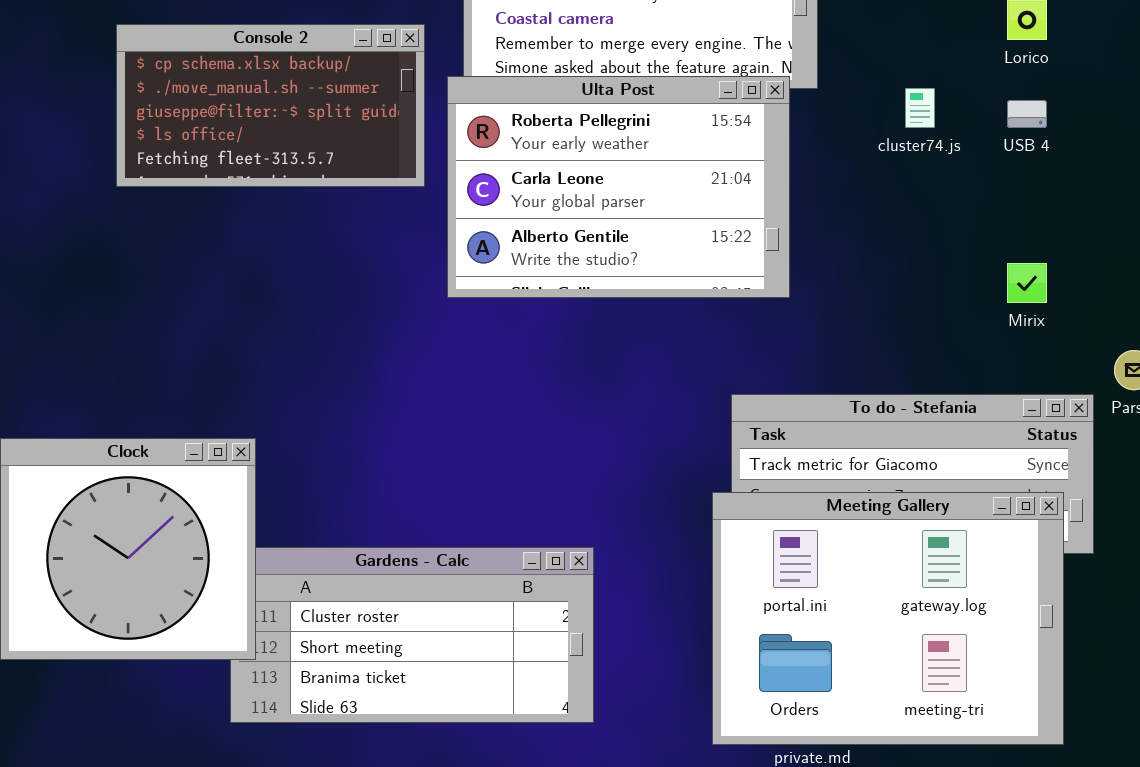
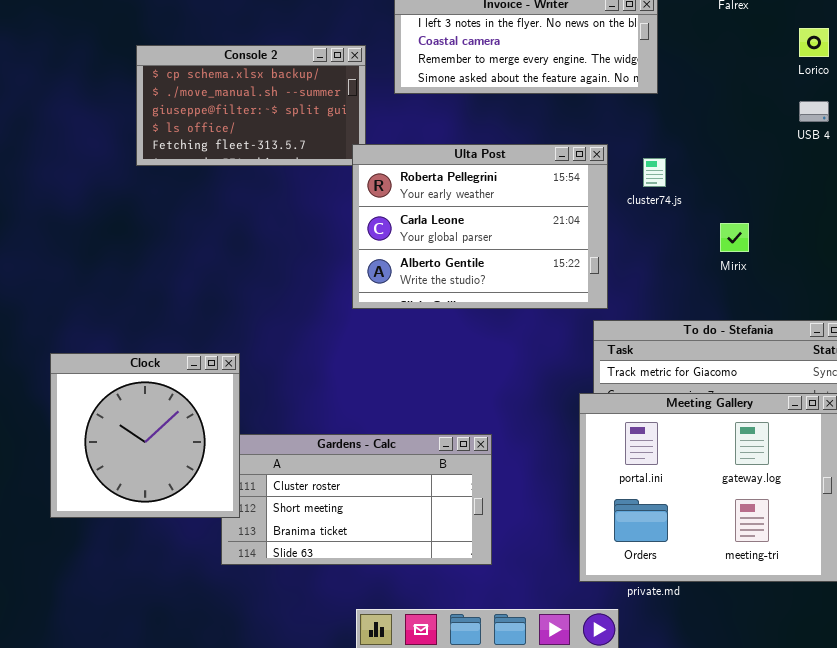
Ulta Post: [447,76,790,298] -> [352,144,608,309], moved
cluster74.js: [905,88,935,128] -> [643,158,666,187], moved
Mirix: [1007,263,1047,303] -> [720,223,749,252], moved

